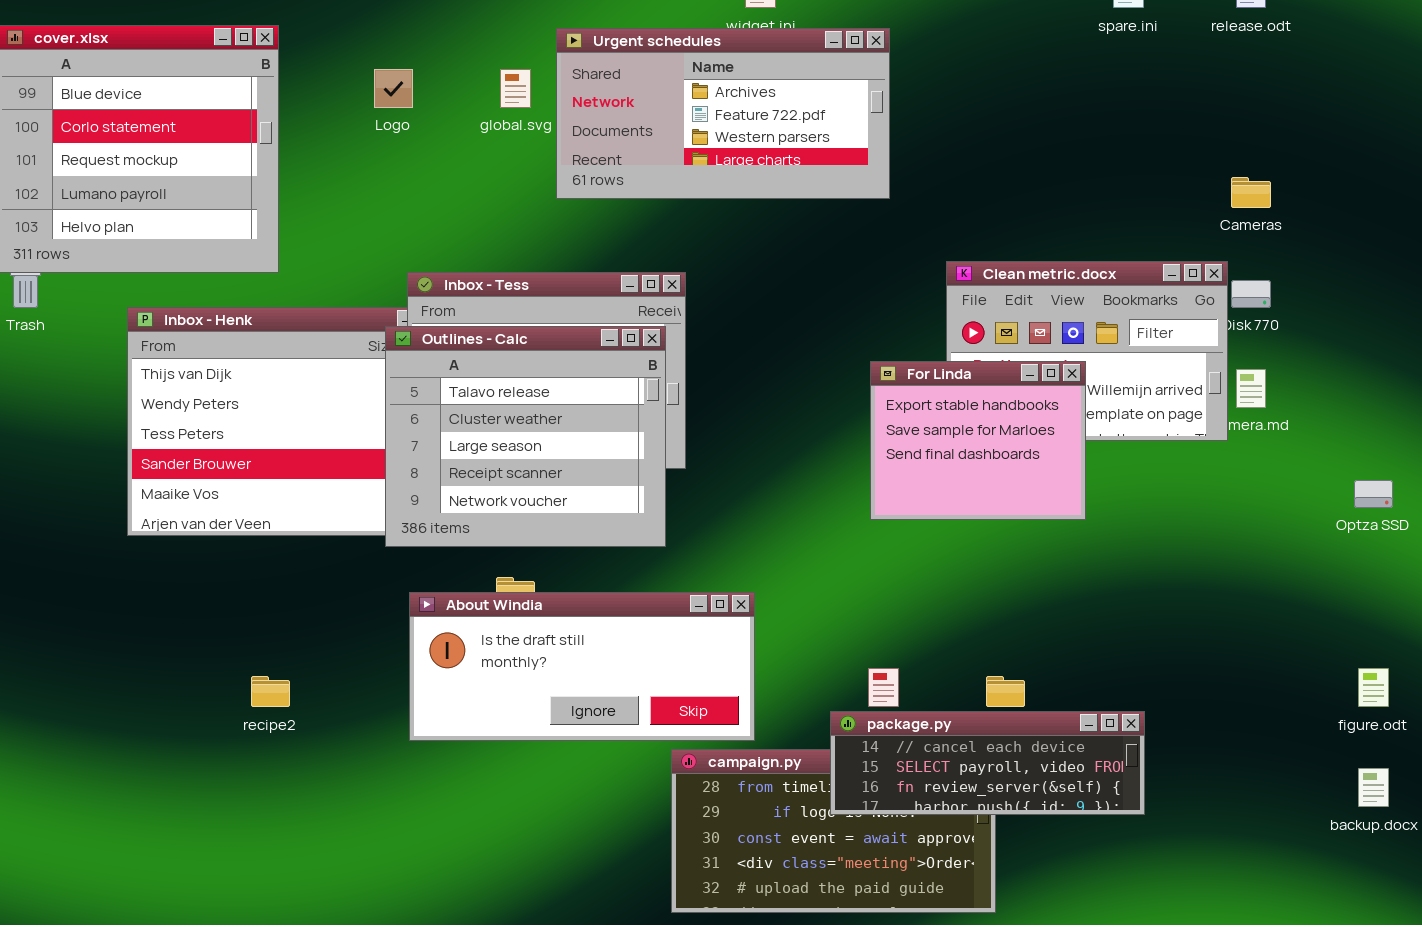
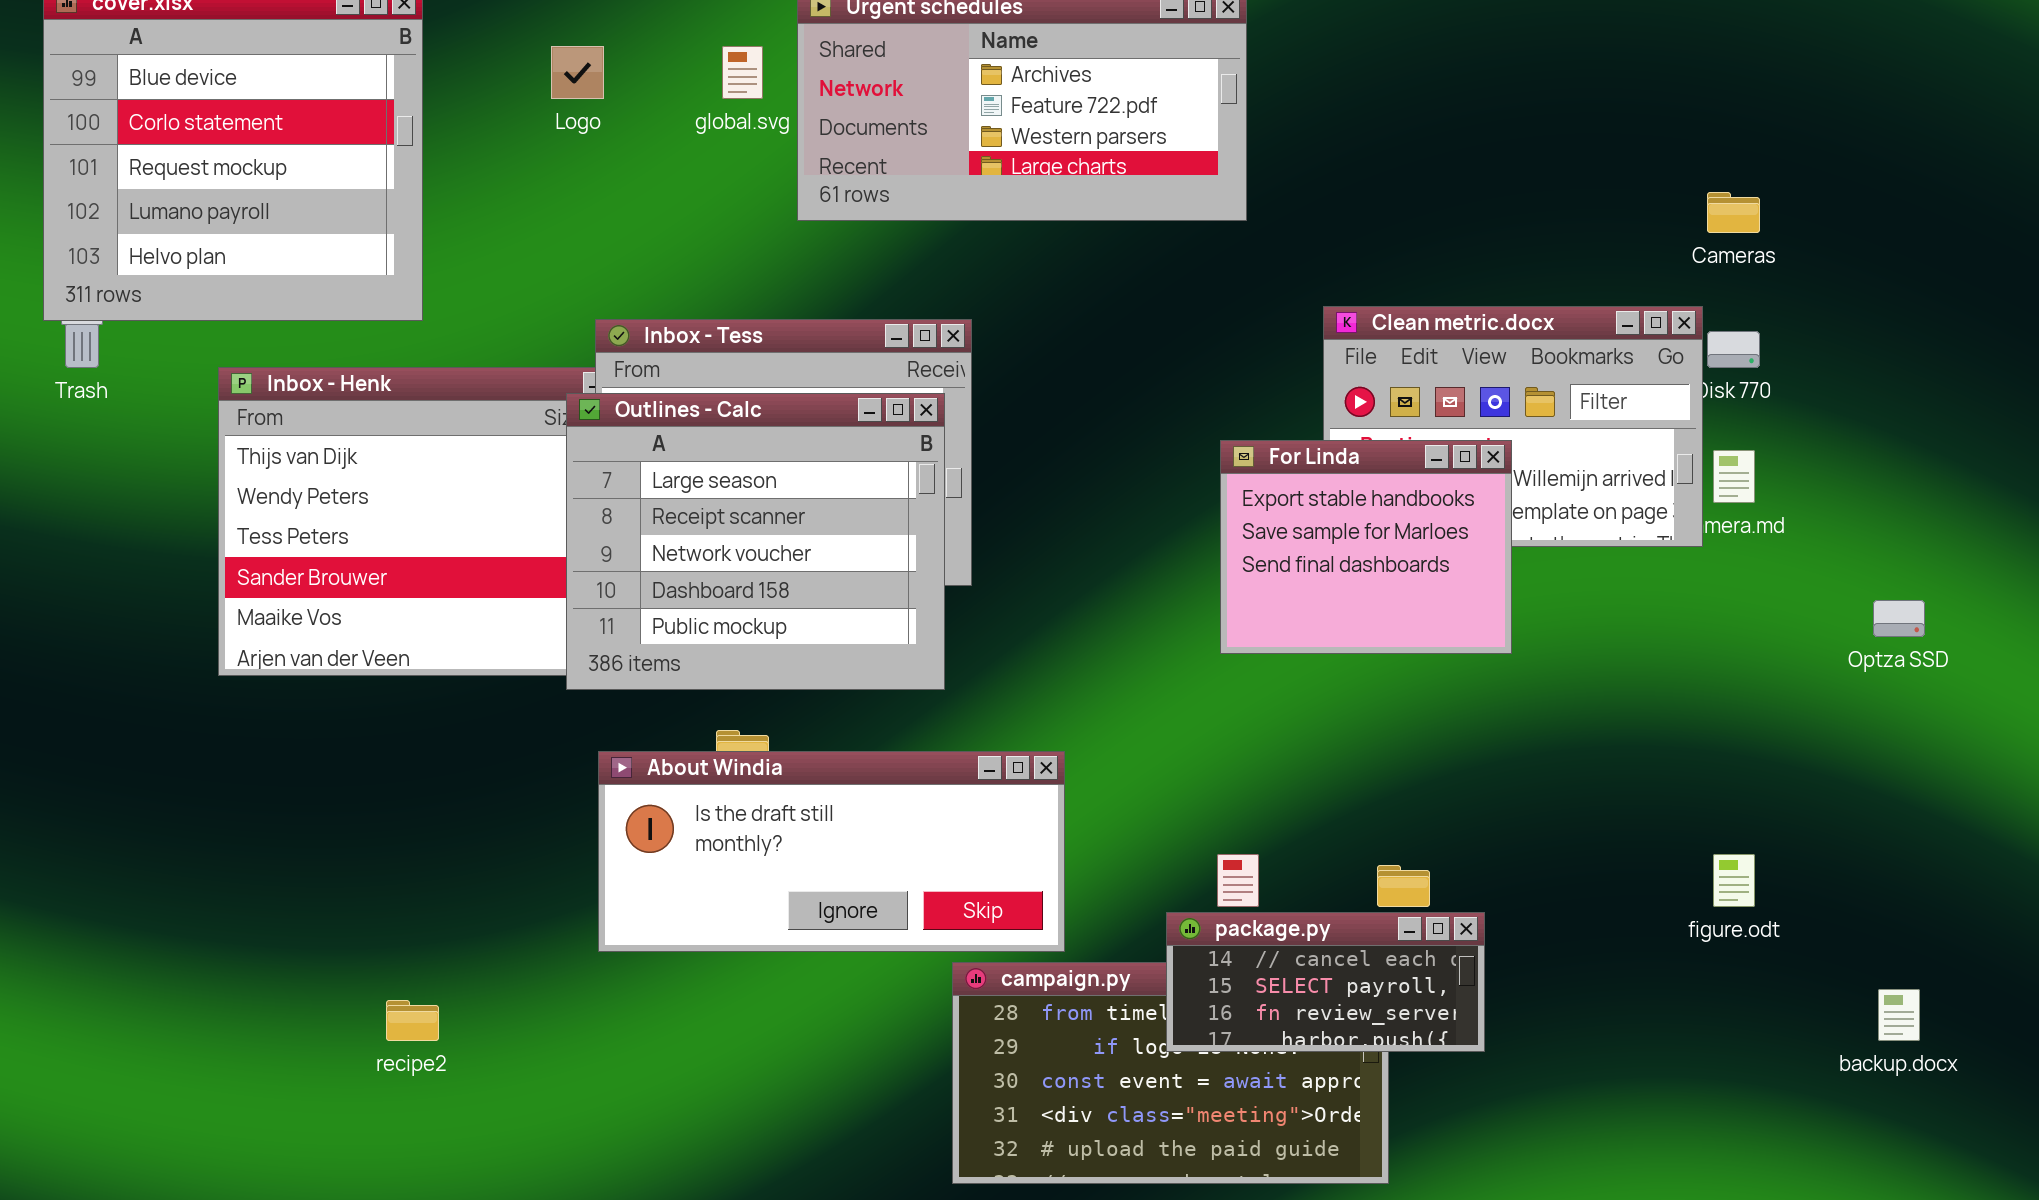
Outlines - Calc: [385,326,666,547] -> [566,393,945,690], scrolled down 2 rows
figure.odt: [1358,668,1389,707] -> [1713,854,1755,907], moved
recipe2: [251,676,290,707] -> [386,1000,439,1041], moved
package.py: [830,711,1145,815] -> [1166,912,1485,1052], resized

